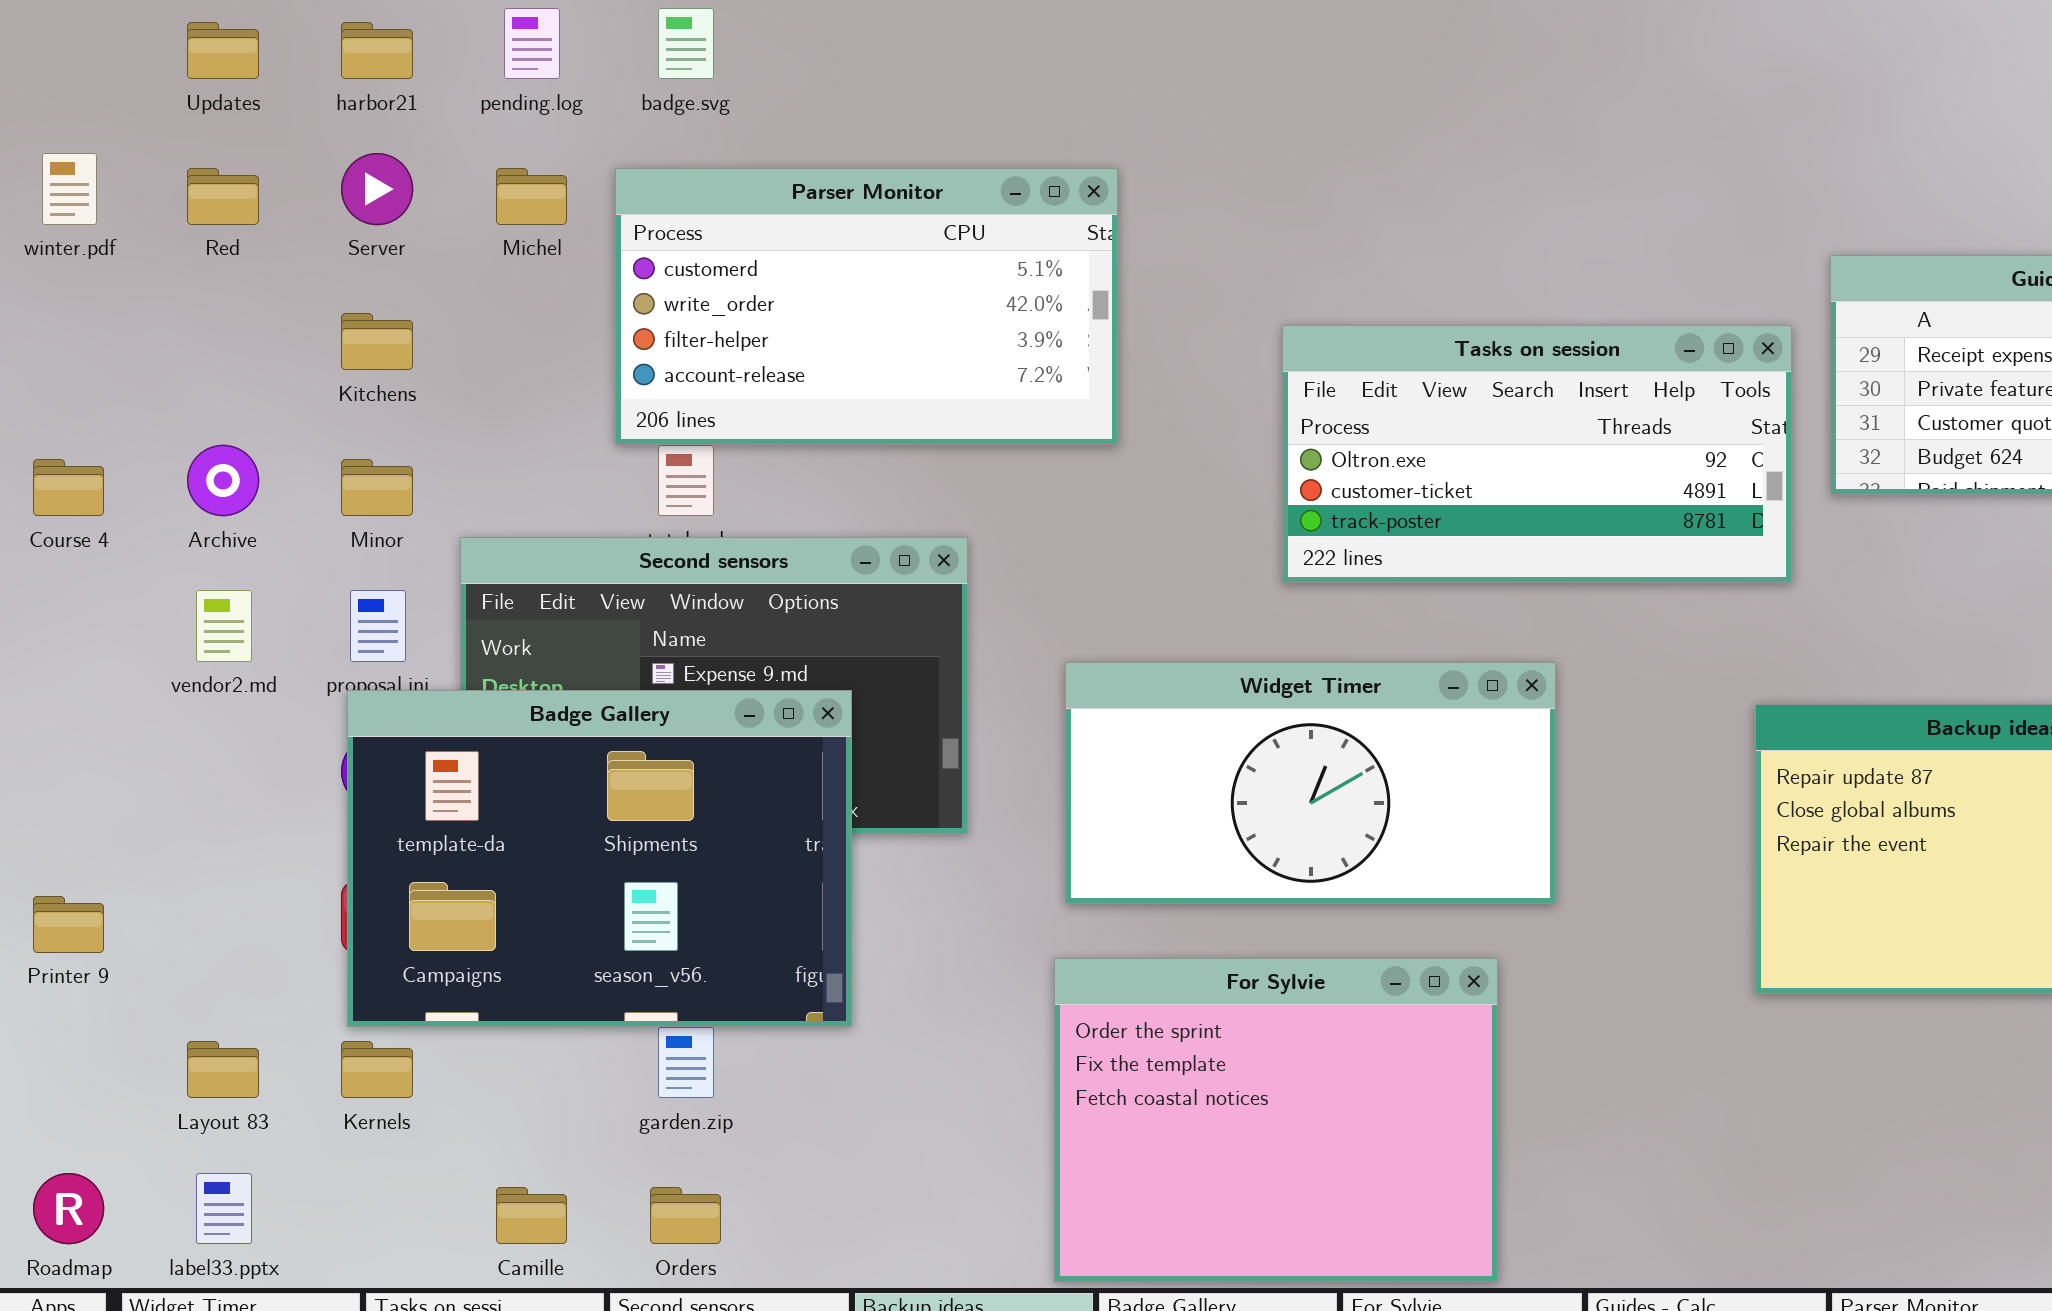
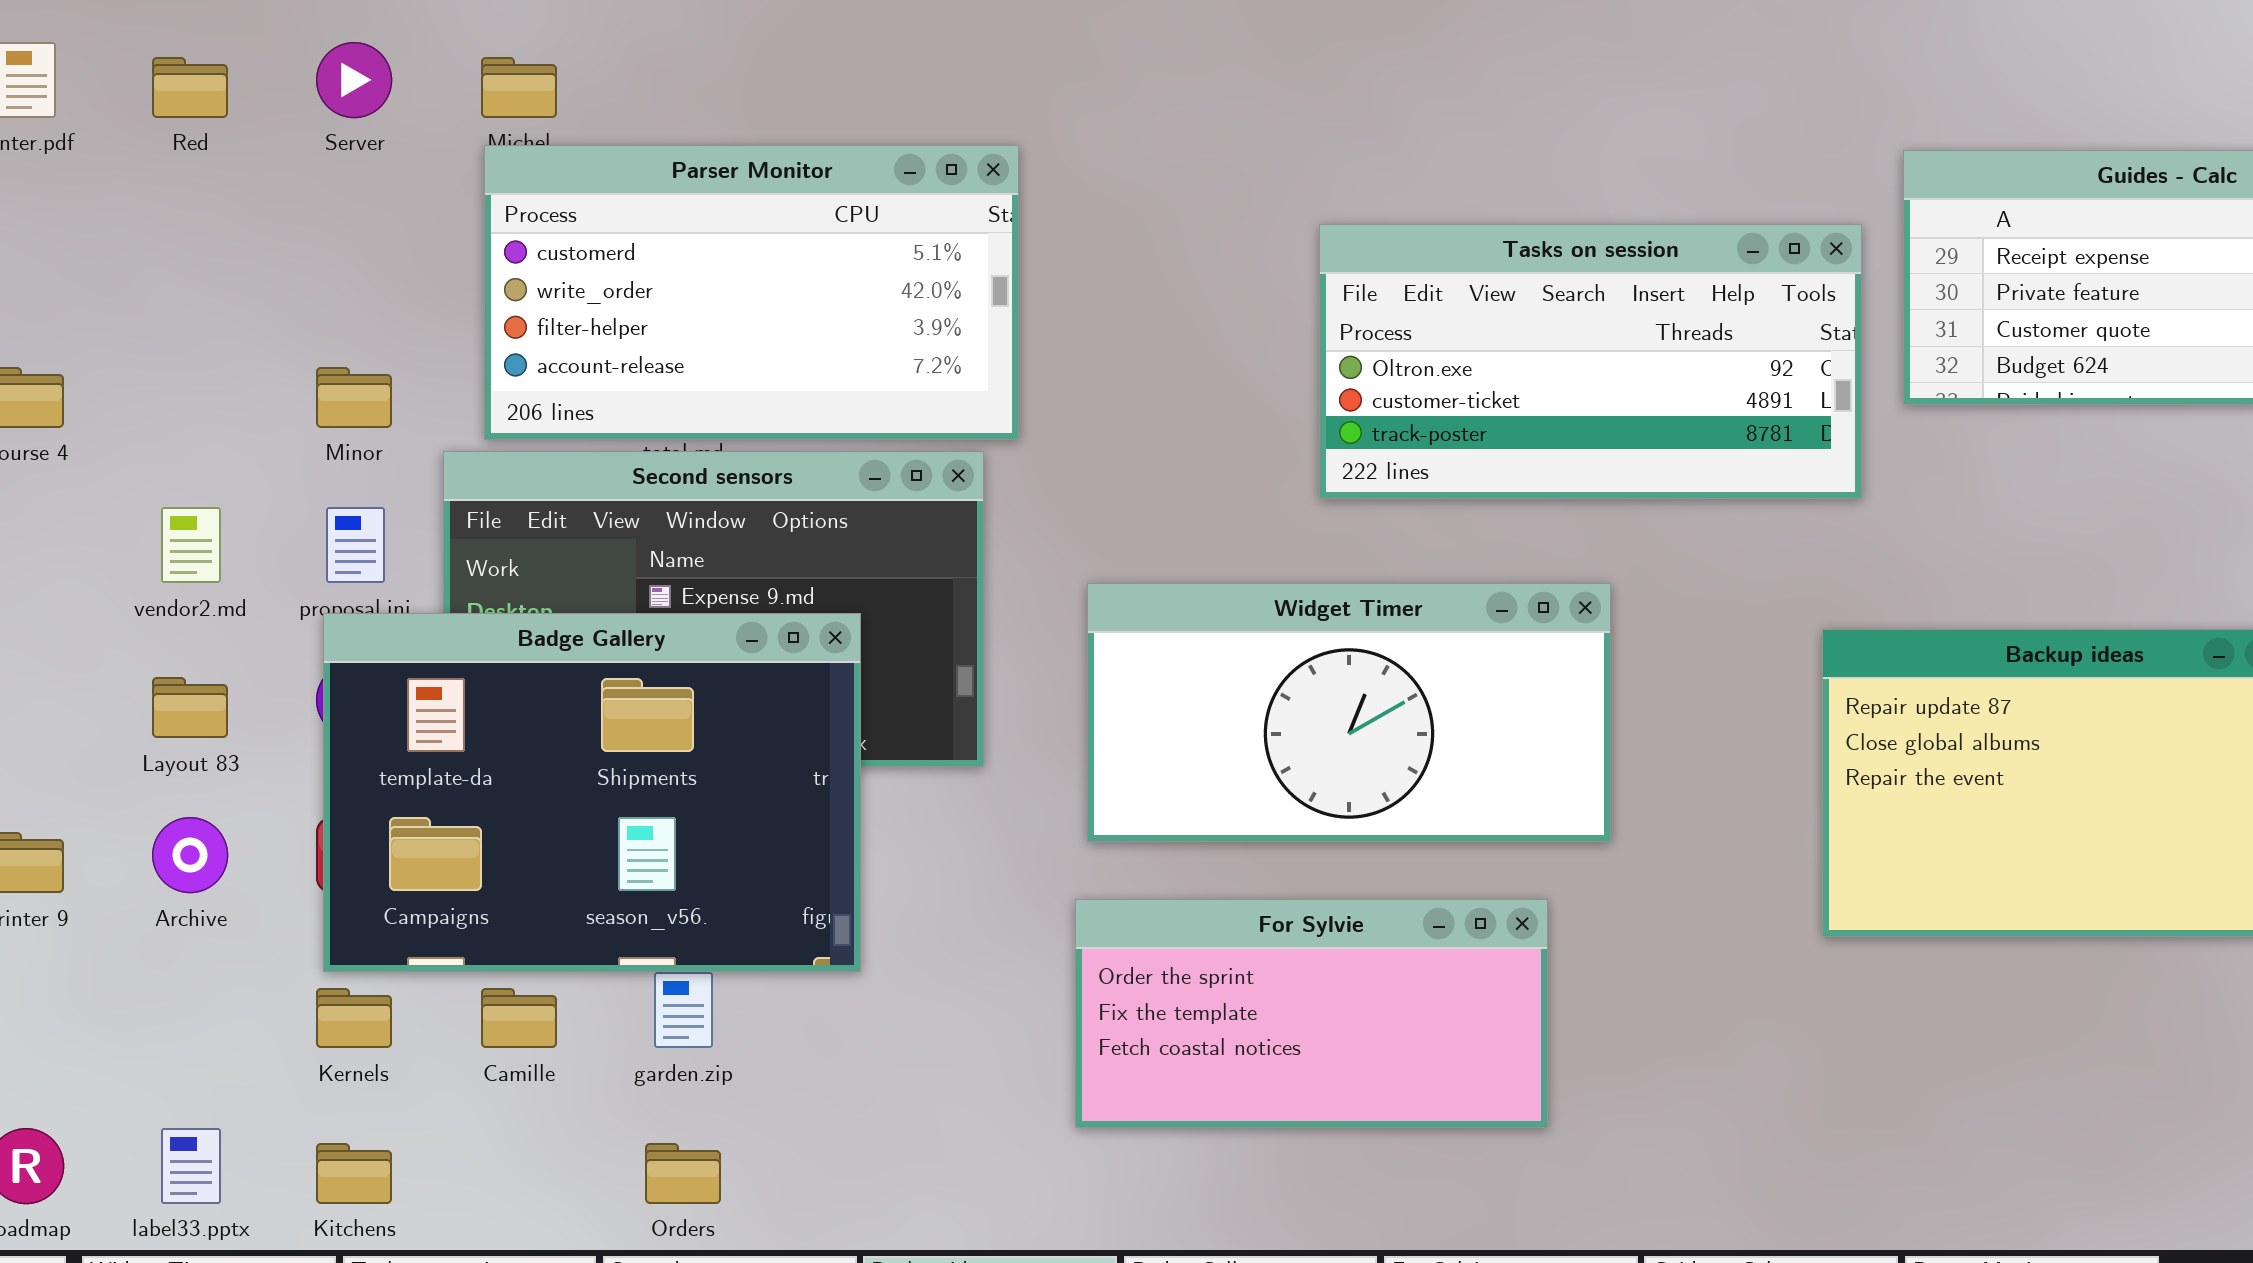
Parser Monitor: [615,168,1118,445] -> [484,145,1019,440], moved
Kitchens: [341,313,413,370] -> [316,1143,392,1204], moved
Archive: [187,445,259,516] -> [152,817,228,893], moved
For Sylvie: [1054,958,1498,1282] -> [1075,899,1548,1128], resized
Layout 83: [187,1041,259,1098] -> [152,677,228,738], moved
Camille: [496,1187,567,1244] -> [481,988,557,1048], moved

